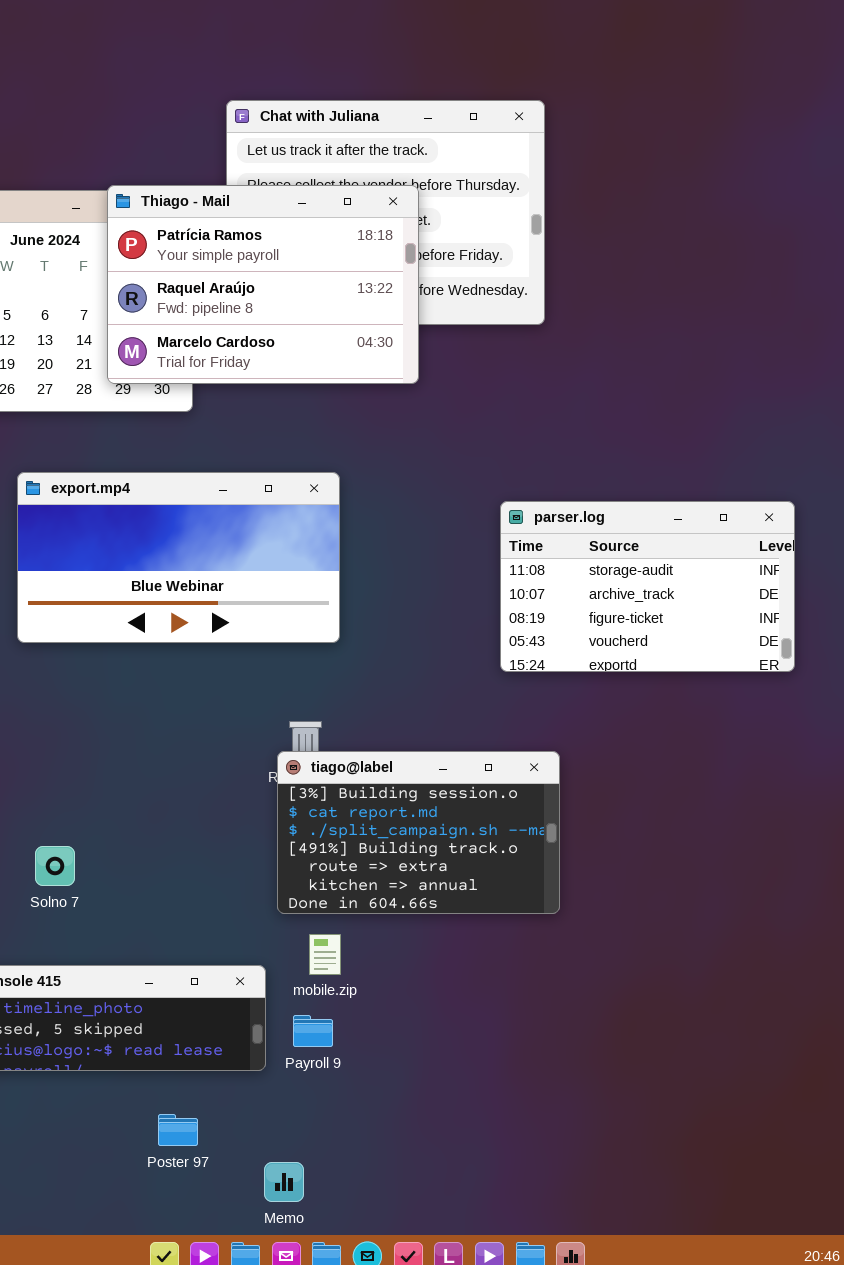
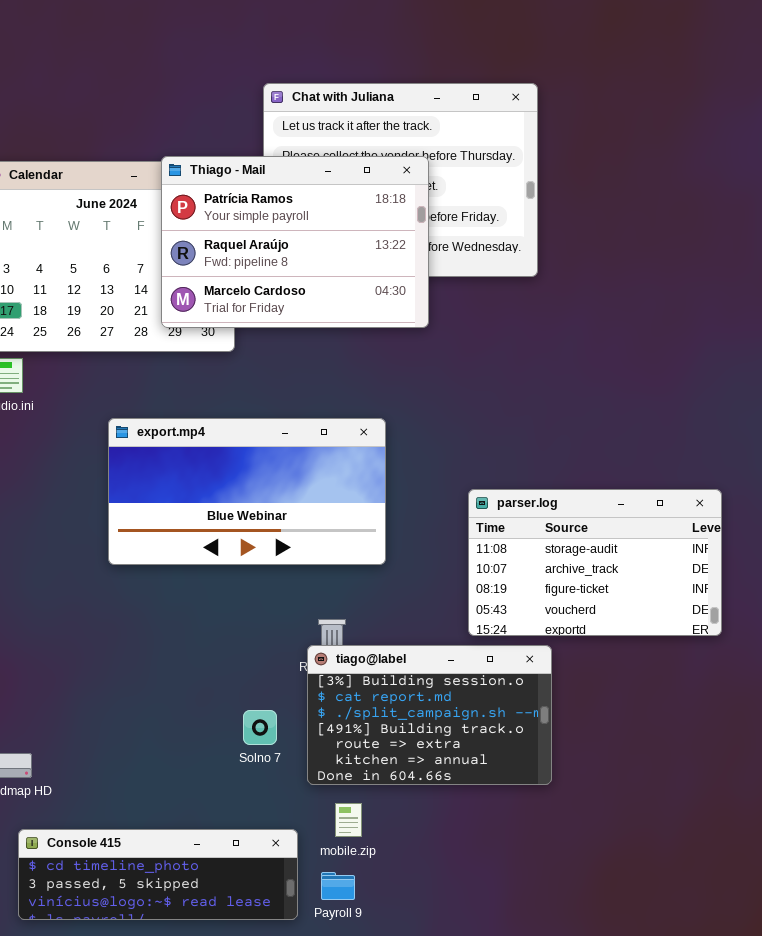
export.mp4: [17,472,340,643] -> [108,418,386,565], moved
parser.log: [500,501,795,672] -> [468,489,722,636], moved
Solno 7: [35,846,75,886] -> [243,710,277,745], moved

